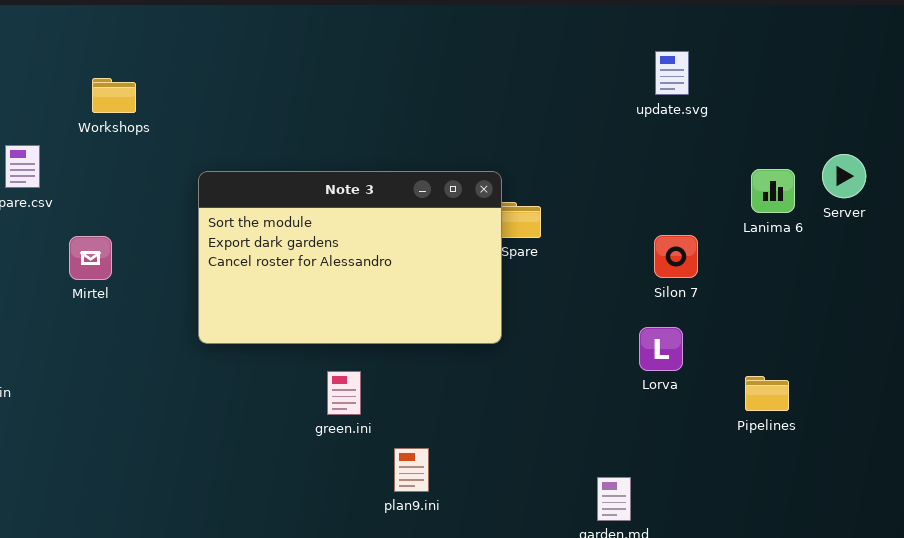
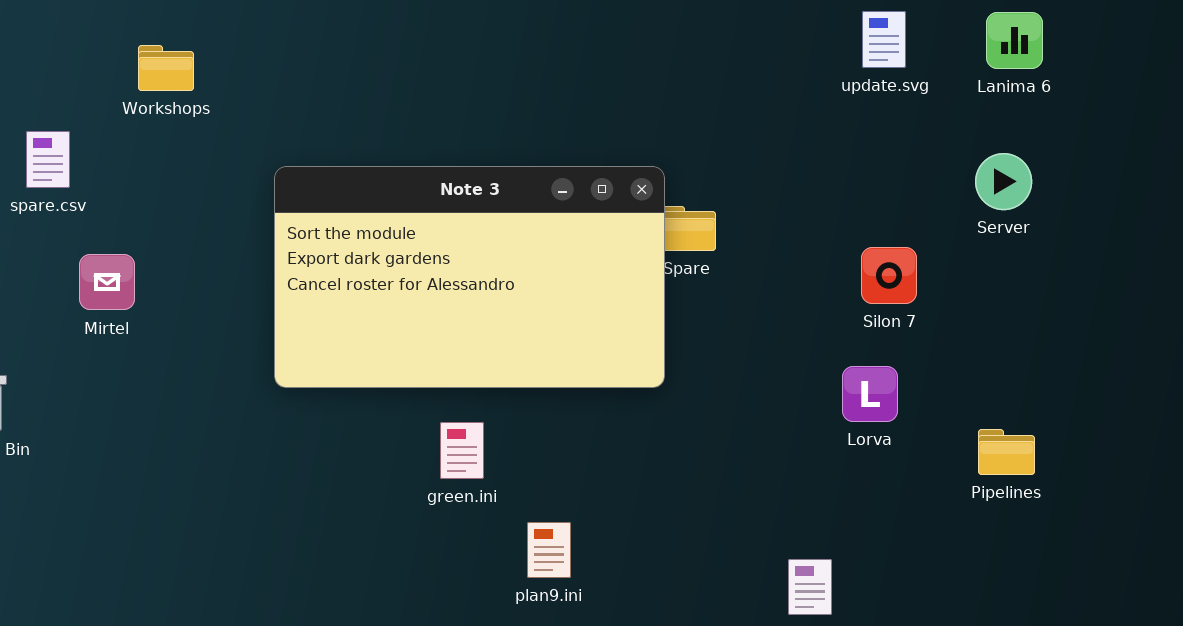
Server: [822,154,866,198] -> [975,153,1032,210], moved
Lanima 6: [751,169,795,213] -> [986,12,1043,69], moved
Mirtel: [69,236,112,280] -> [79,254,135,310], moved

